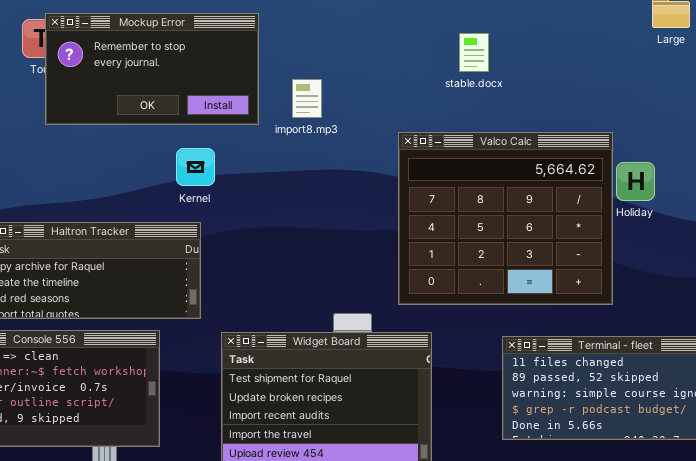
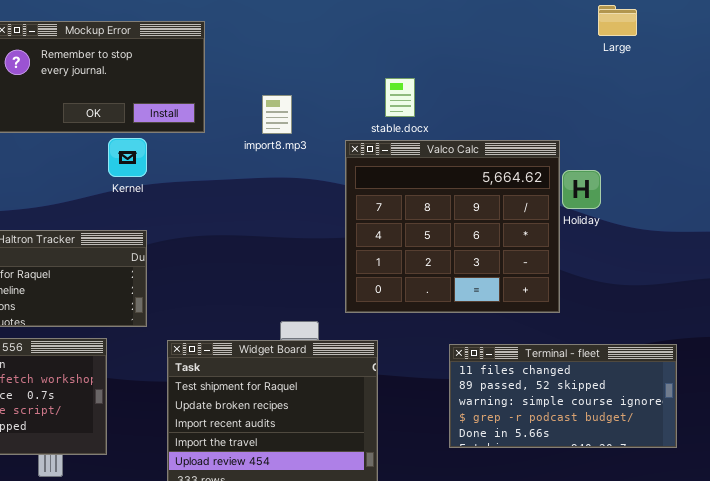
stable.docx: [459,33,489,72] -> [385,78,415,117], moved
import8.mp3: [292,79,322,118] -> [262,95,292,134], moved
Kernel: [176,148,215,186] -> [108,138,147,177], moved

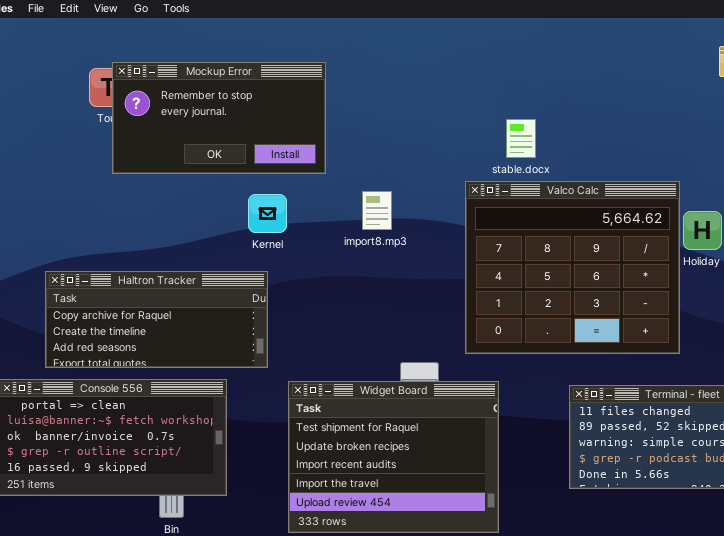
import8.mp3: [262,95,292,134] -> [362,191,392,230], moved
Kernel: [108,138,147,177] -> [248,194,287,233], moved

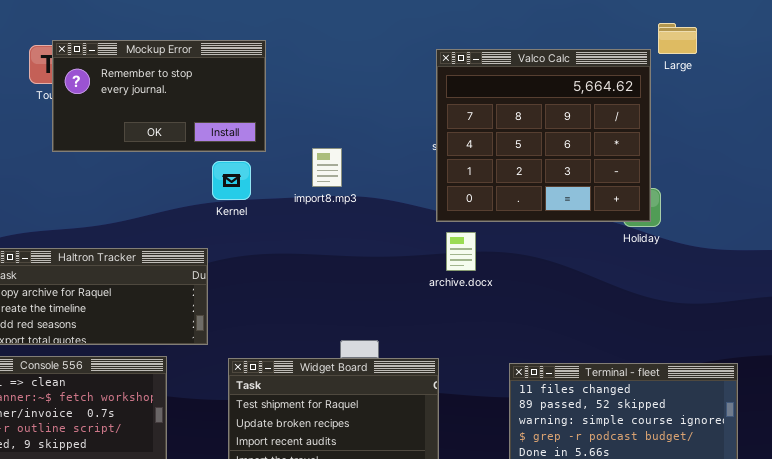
Valco Calc: [465,181,680,354] -> [436,49,651,222], moved
import8.mp3: [362,191,392,230] -> [312,148,342,187], moved
Kernel: [248,194,287,233] -> [212,161,251,200], moved

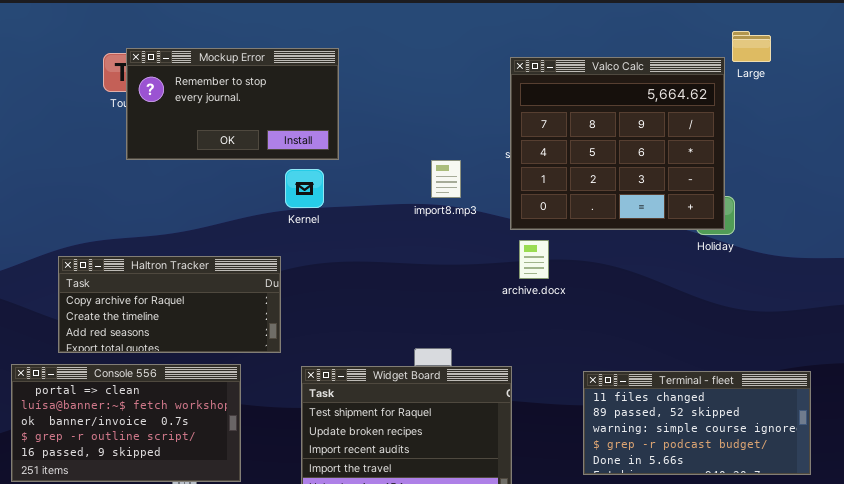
import8.mp3: [312,148,342,187] -> [431,160,461,198], moved

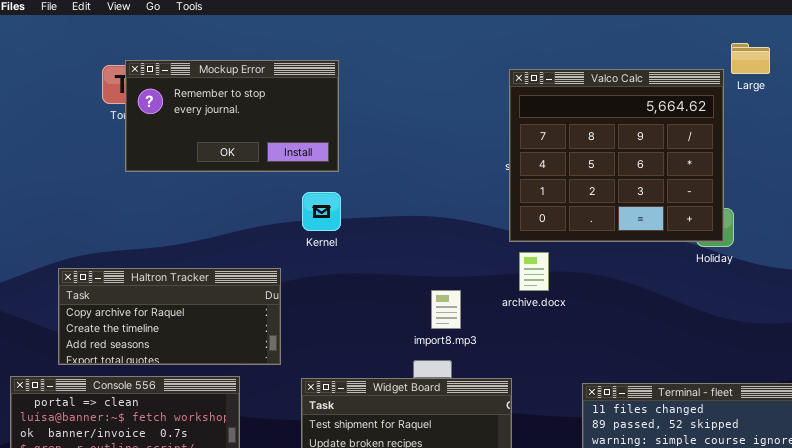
import8.mp3: [431,160,461,198] -> [431,290,461,329], moved
Kernel: [285,169,324,208] -> [302,192,341,231], moved

